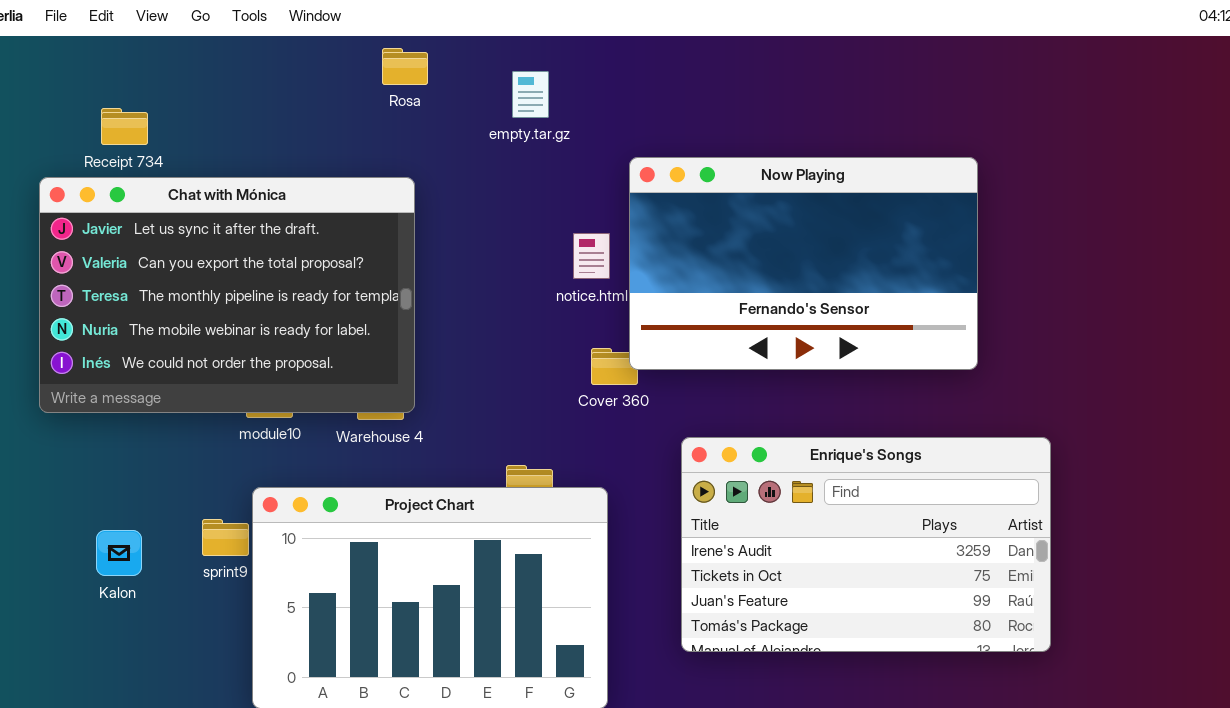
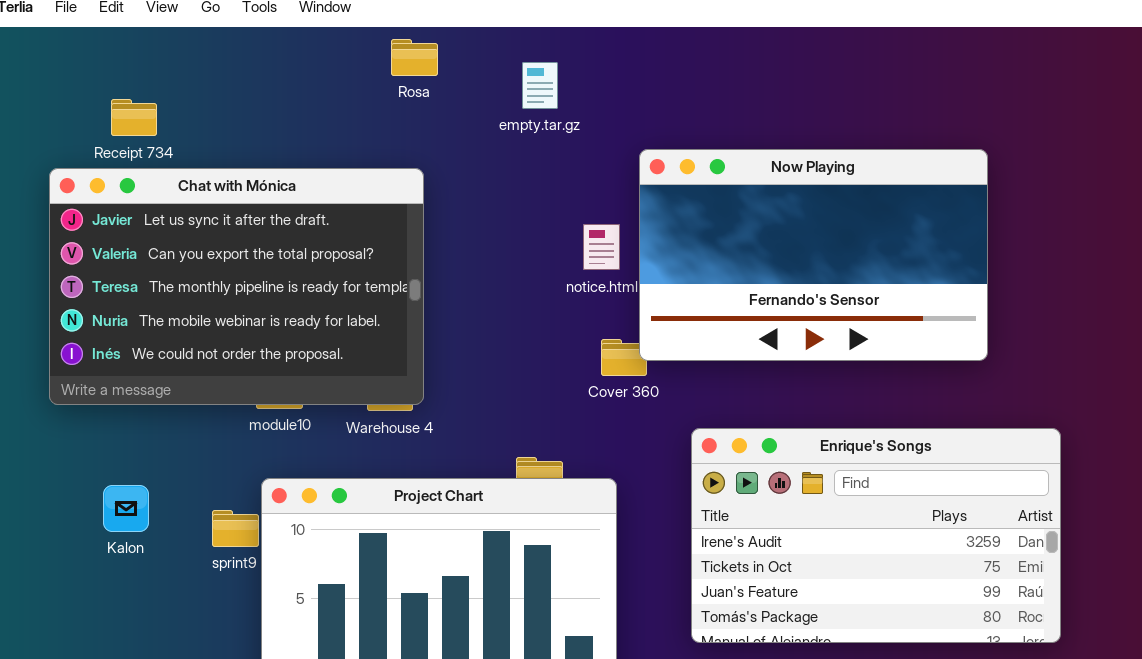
Kalon: [96,530,142,576] -> [103,485,149,532], moved

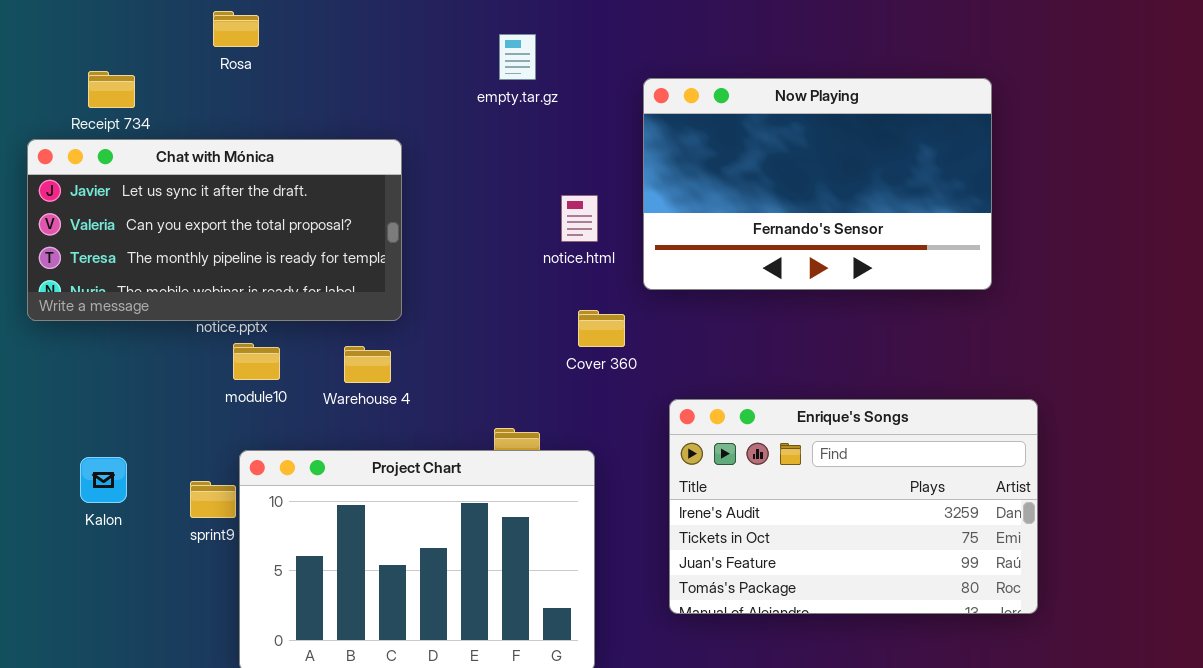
Rosa: [391,39,438,76] -> [213,11,259,47], moved
Now Playing: [639,149,988,361] -> [643,78,992,290], moved
Chat with Mónica: [49,168,424,405] -> [27,139,402,321], resized

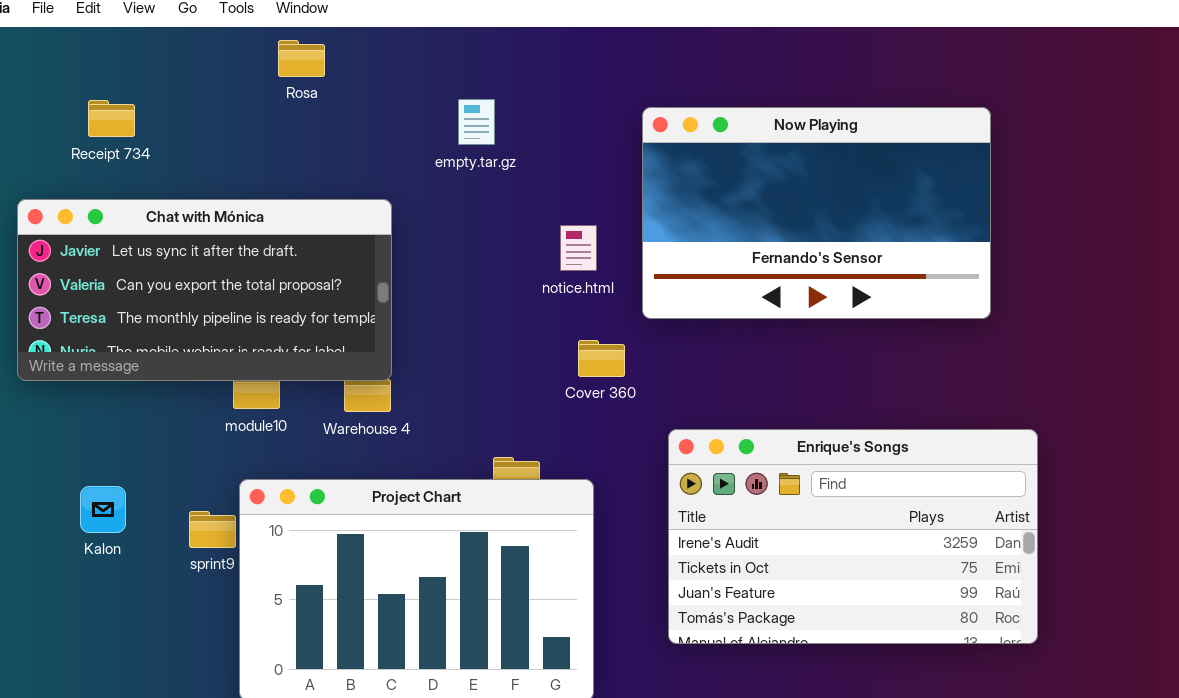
Rosa: [213,11,259,47] -> [278,40,325,77], moved
empty.tar.gz: [499,34,536,80] -> [458,99,495,145], moved
Chat with Mónica: [27,139,402,321] -> [17,199,392,381], moved

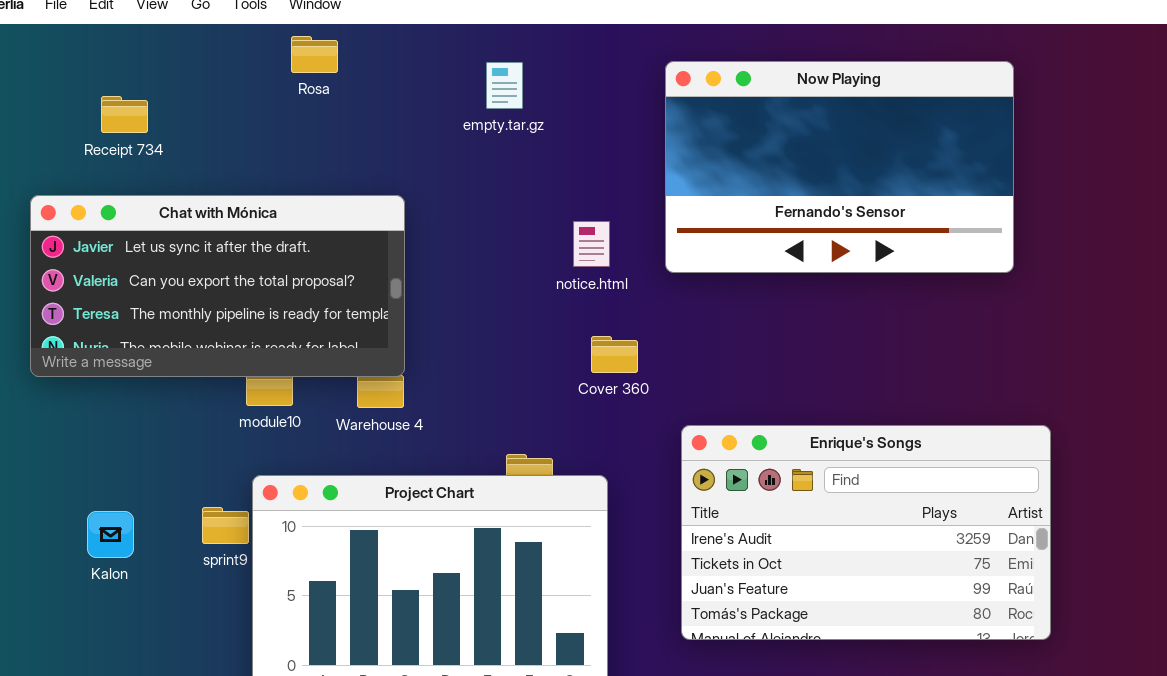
empty.tar.gz: [458,99,495,145] -> [486,62,523,109], moved
Now Playing: [642,107,991,319] -> [665,61,1014,273], moved
Kalon: [80,486,126,533] -> [87,511,134,558], moved

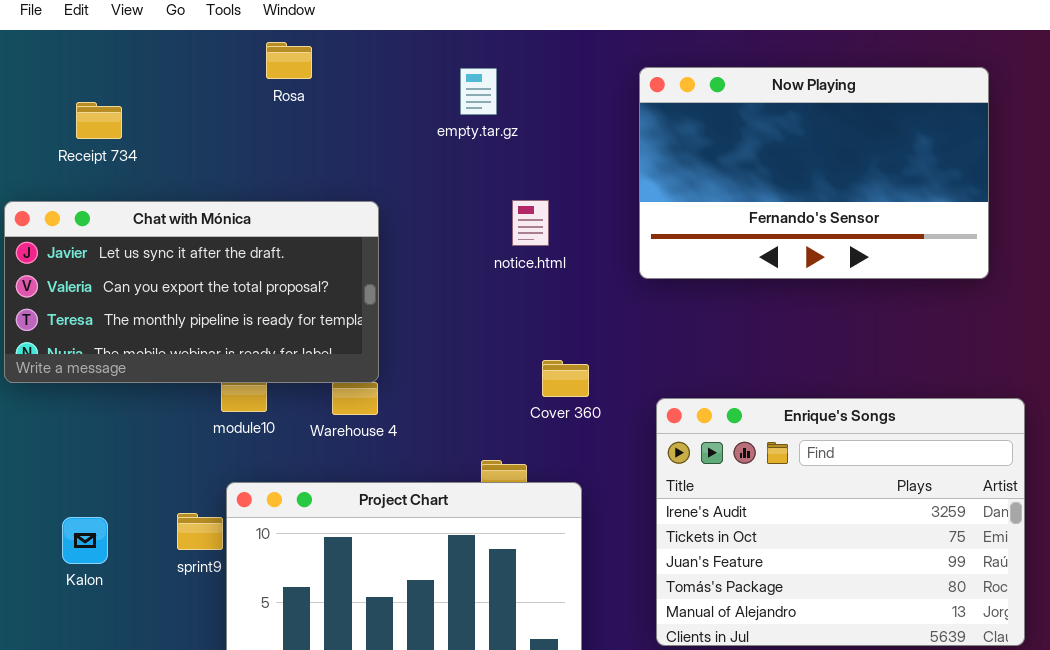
notice.html: [573,221,610,267] -> [512,200,549,246], moved
Cover 360: [591,336,638,373] -> [542,360,589,397], moved
Enrique's Songs: [681,425,1051,640] -> [656,398,1025,646], resized

